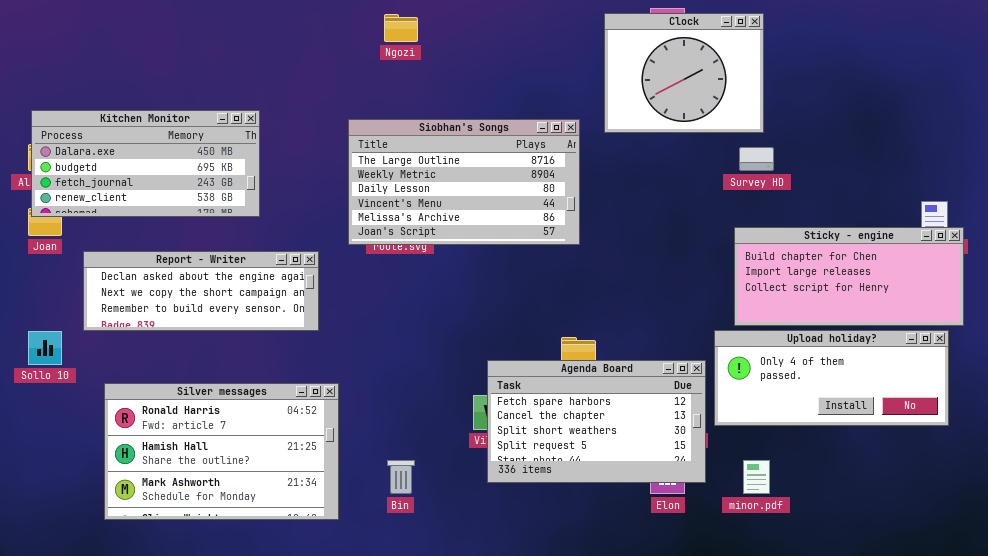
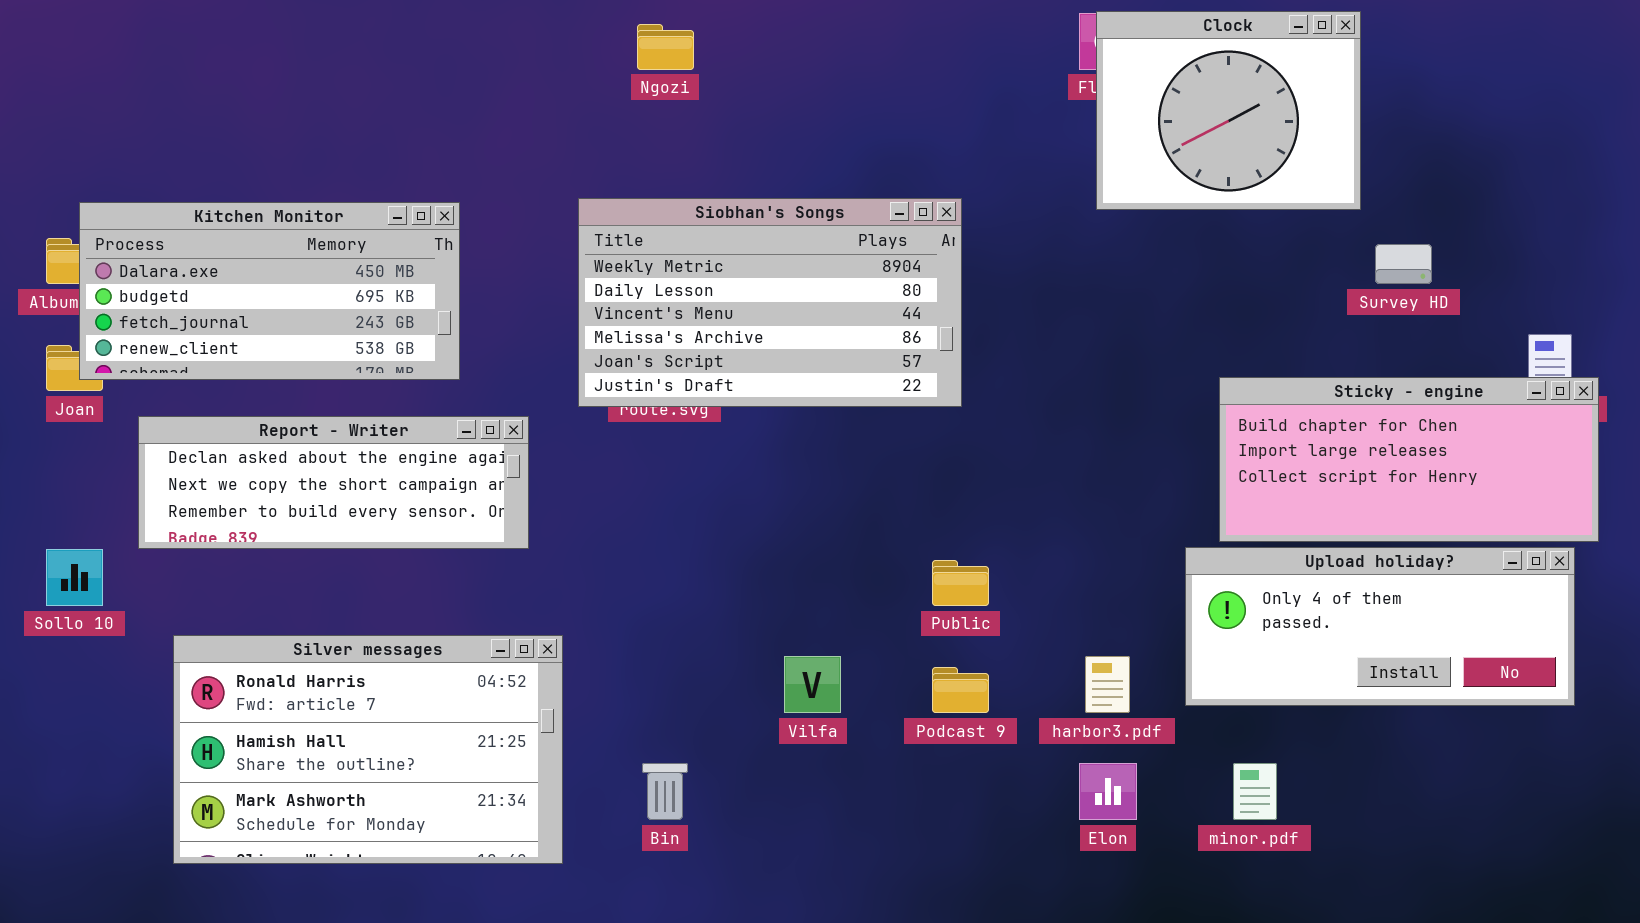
Clock: [604,13,764,133] -> [1096,11,1361,210], moved
Kitchen Monitor: [31,110,260,217] -> [79,202,460,380], moved
Siobhan's Songs: [348,119,580,245] -> [578,198,962,407], scrolled down 1 row
Survey HD: [739,147,774,171] -> [1375,244,1432,284], moved
Agenda Board: [487,360,706,483] -> none, closed

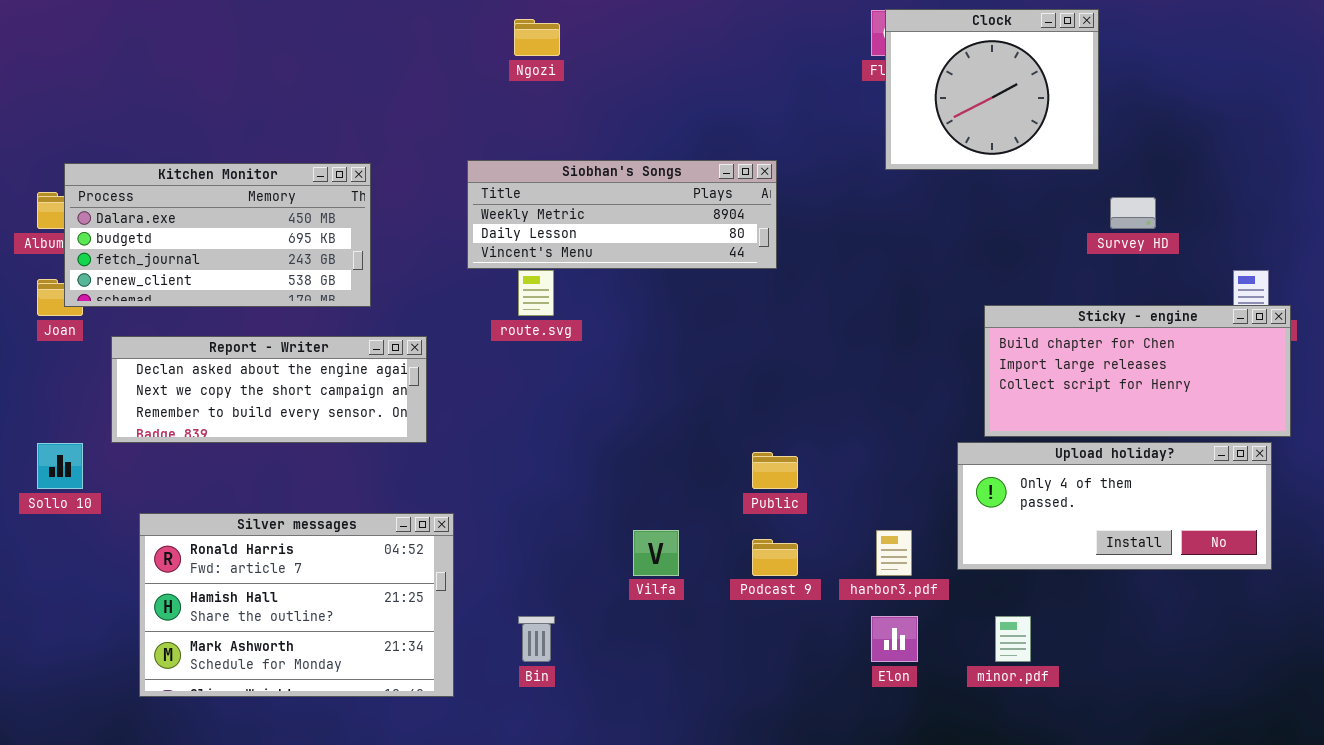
Siobhan's Songs: [578,198,962,407] -> [467,160,777,269], resized

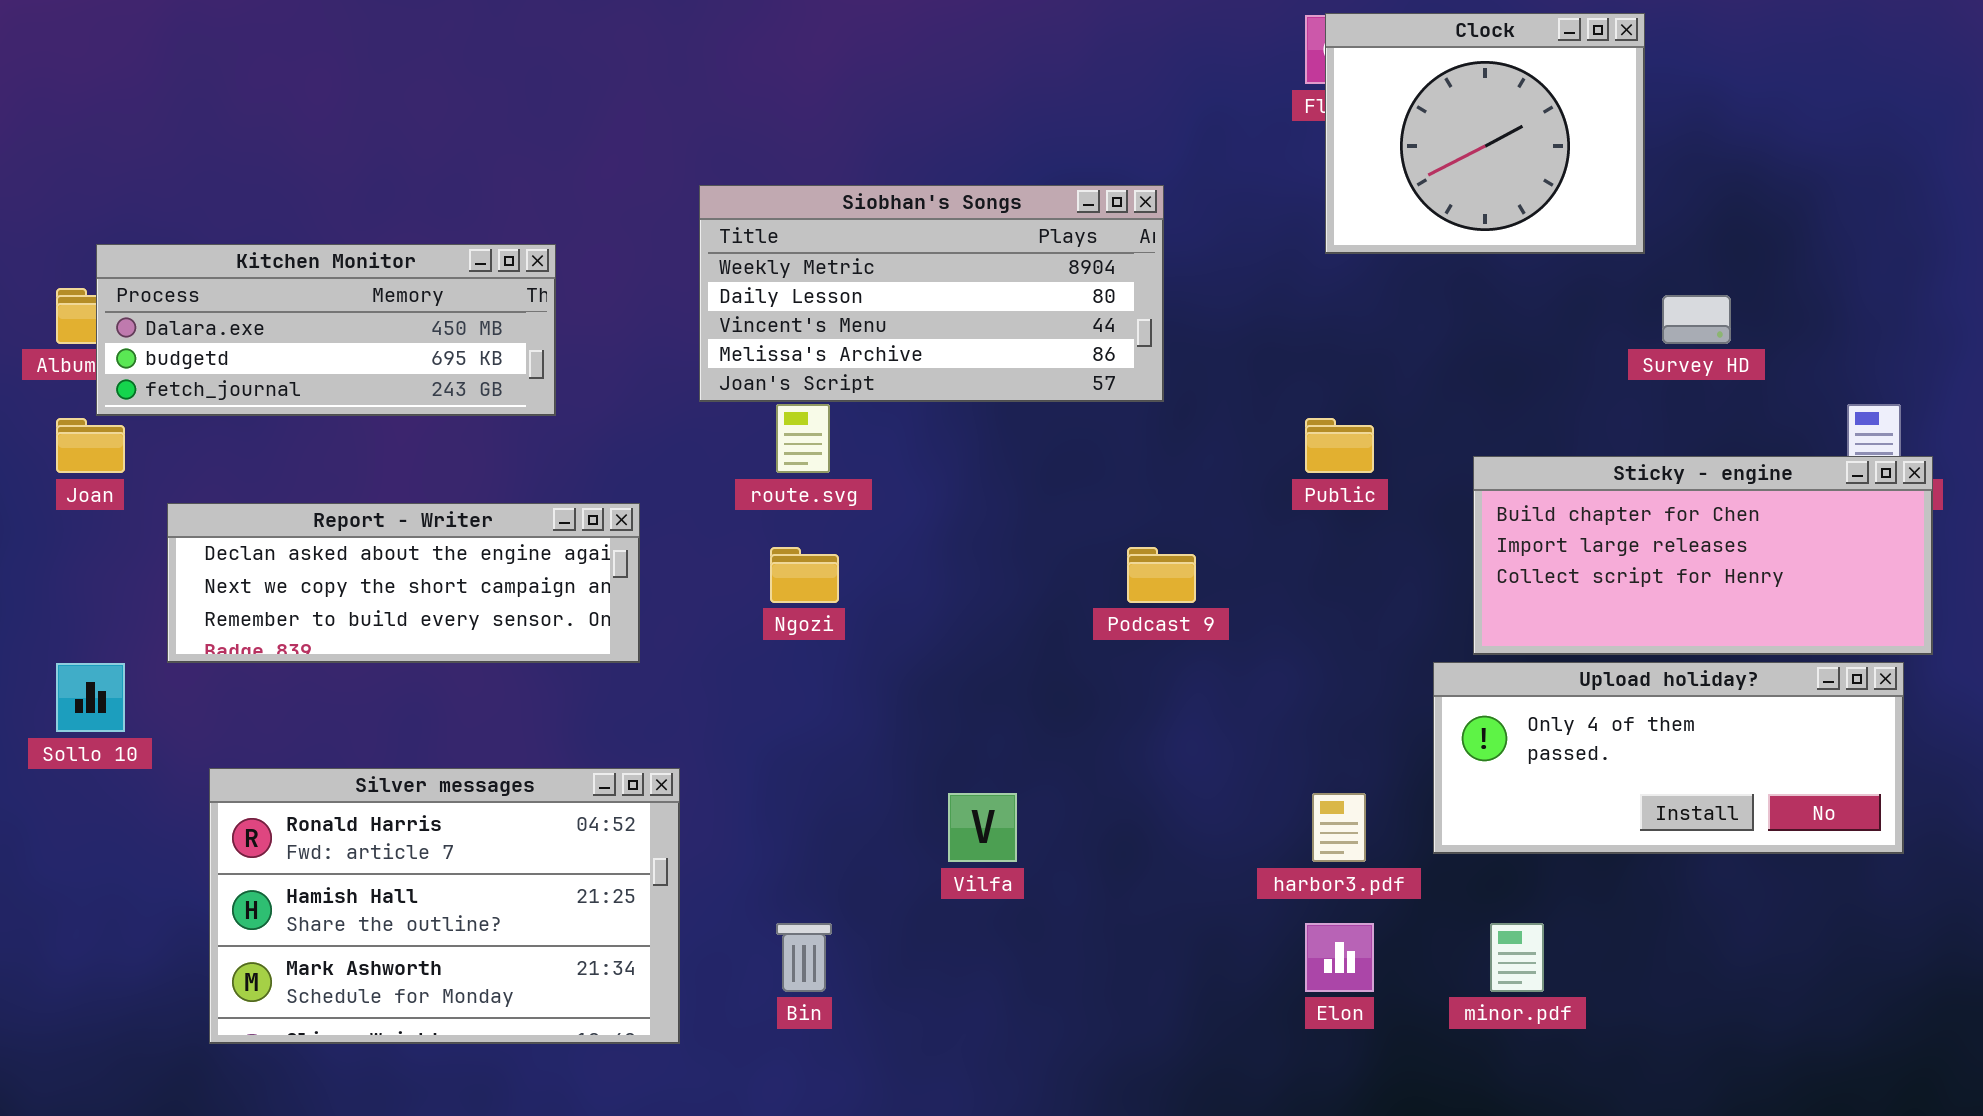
Ngozi: [514,19,560,56] -> [770,547,839,603], moved
Siobhan's Songs: [467,160,777,269] -> [699,185,1164,402], resized
Kitchen Monitor: [64,163,371,307] -> [96,244,556,416], resized
Public: [752,452,798,489] -> [1305,418,1374,473], moved
Podcast 9: [752,539,798,576] -> [1127,547,1196,603], moved

